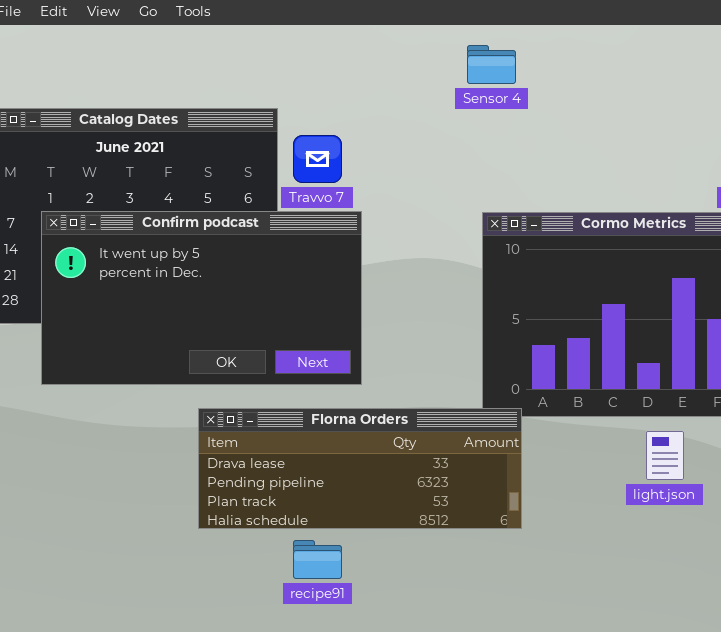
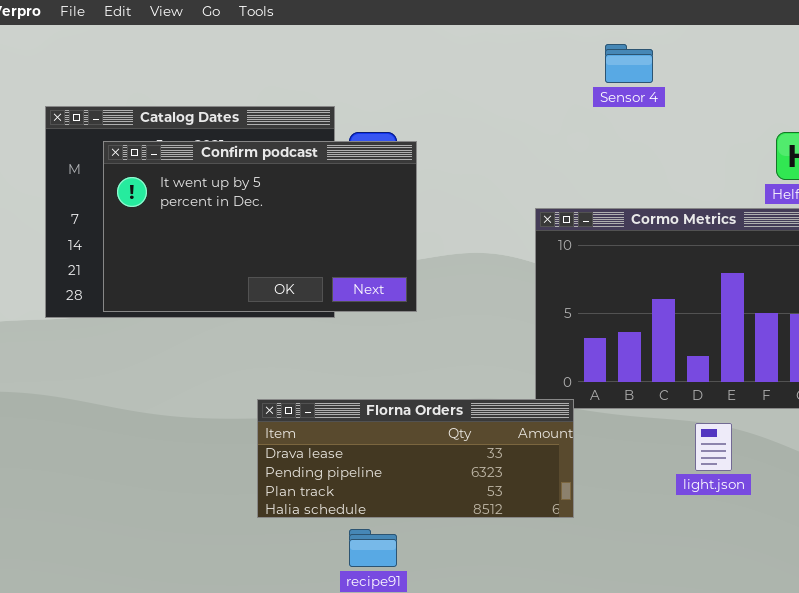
Sensor 4: [467,45,516,84] -> [605,44,653,83], moved
Confirm podcast: [41,211,362,385] -> [103,141,417,312], moved

